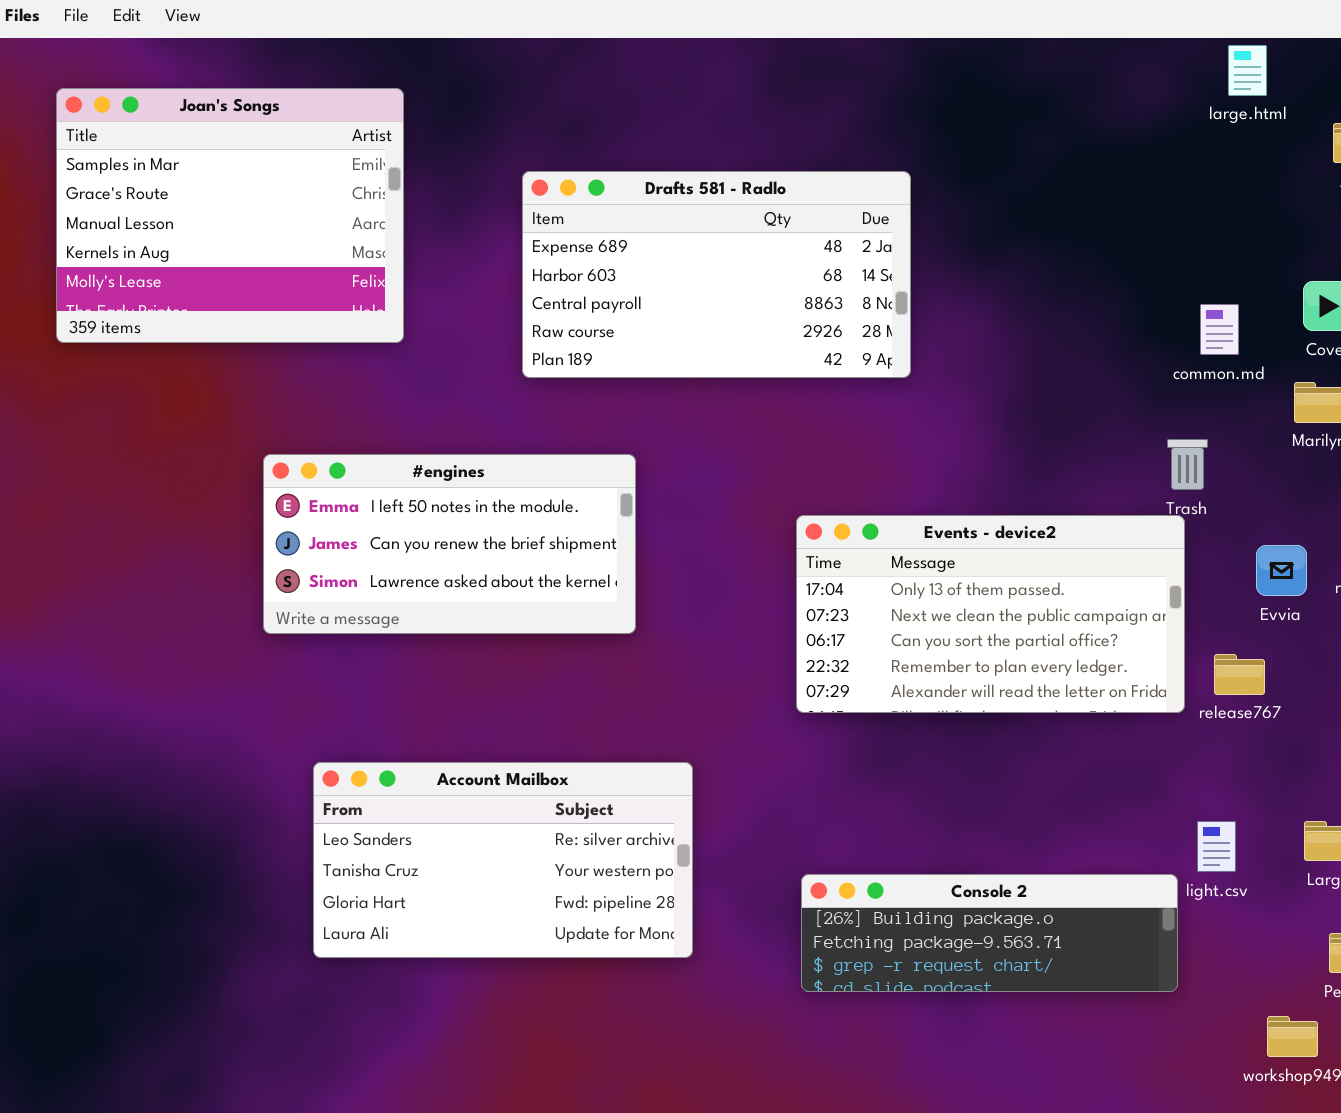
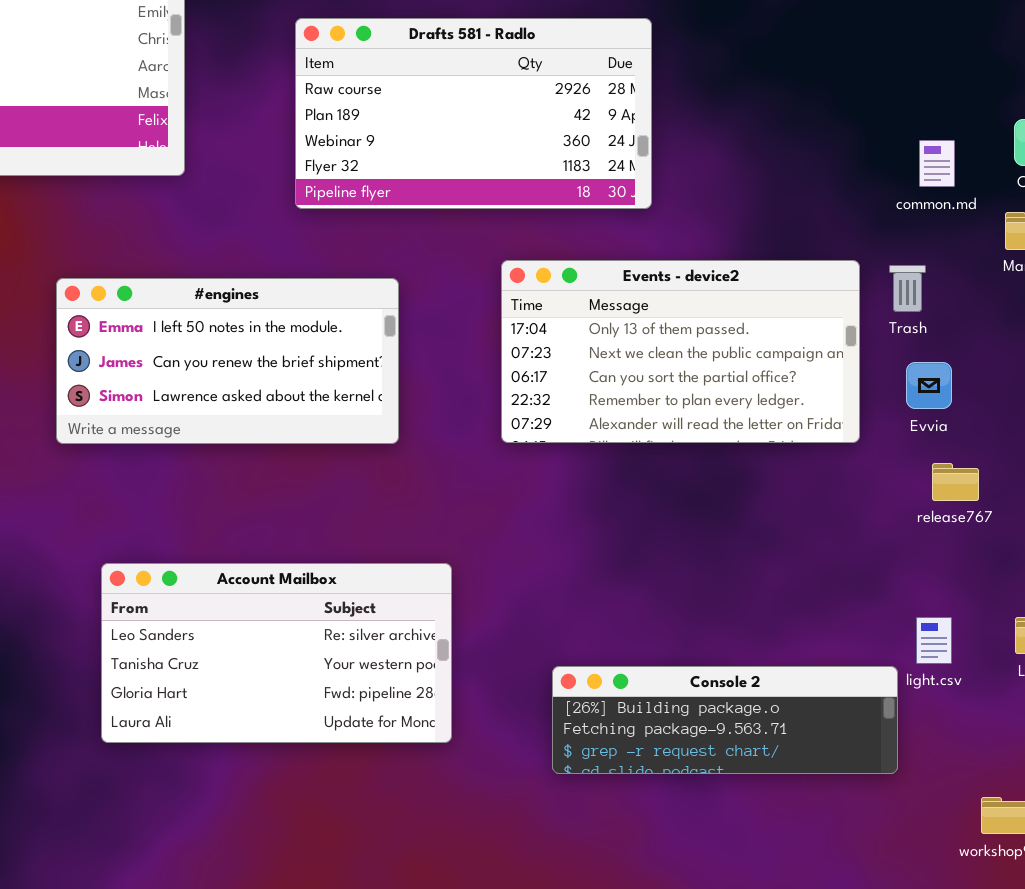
Drafts 581 - Radlo: [522,171,911,378] -> [295,18,652,209], scrolled down 3 rows
Events - device2: [796,515,1185,713] -> [501,260,860,443], moved
Evvia: [1256,545,1307,596] -> [906,362,952,409], moved

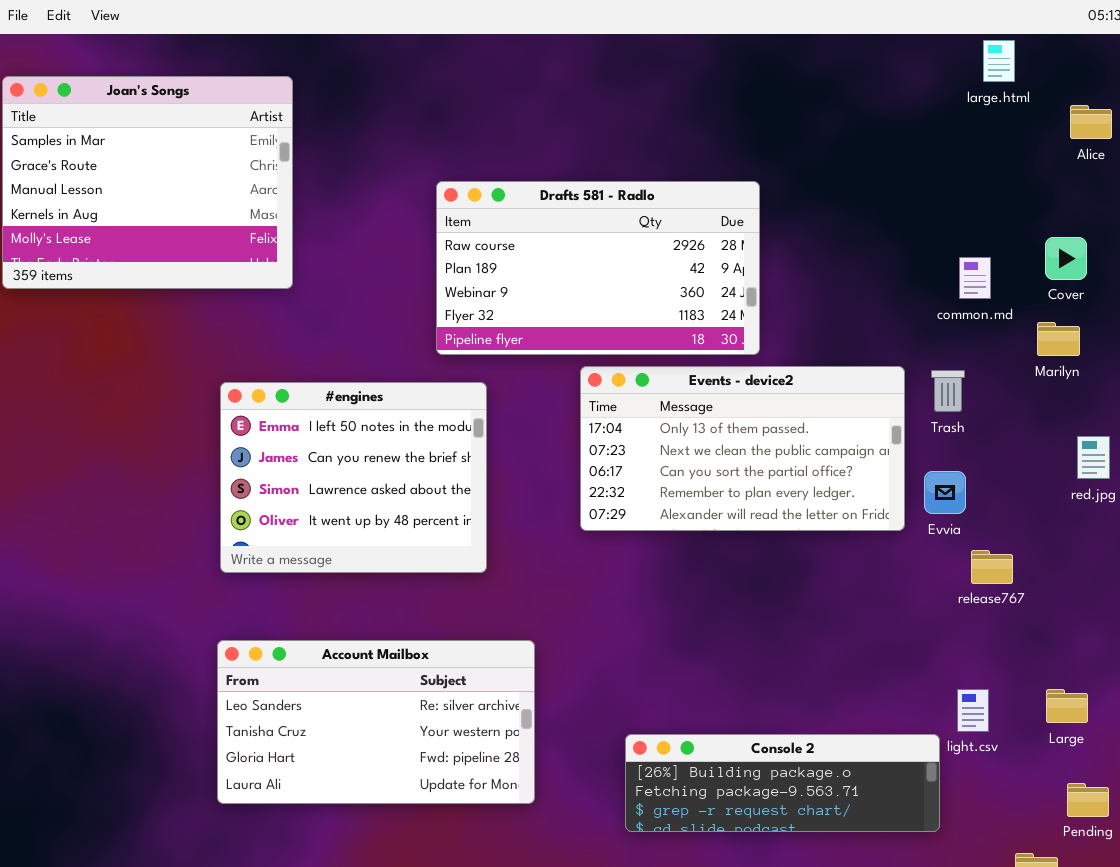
Drafts 581 - Radlo: [295,18,652,209] -> [436,181,760,355], moved
#engines: [56,278,399,444] -> [220,382,487,573], resized
Evvia: [906,362,952,409] -> [924,471,966,514], moved

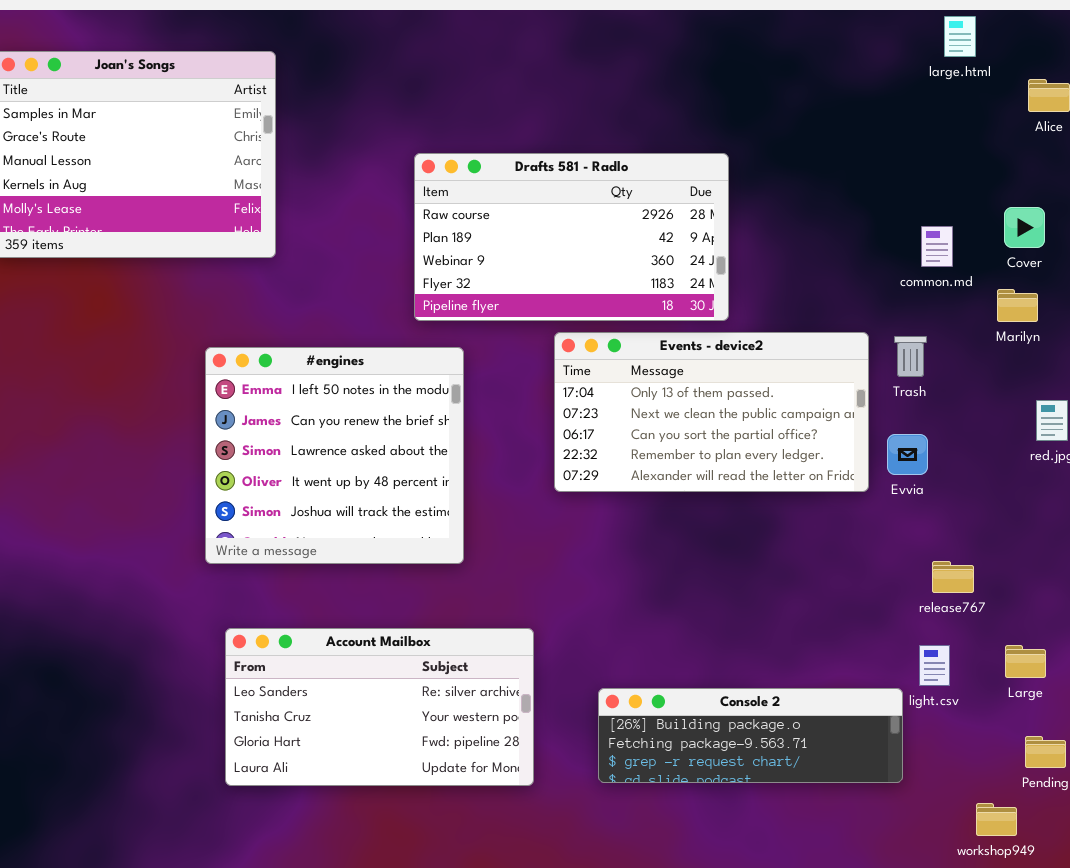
#engines: [220,382,487,573] -> [205,347,464,564], resized
release767: [971,550,1013,584] -> [932,561,974,593], moved
Account Mailbox: [217,640,535,804] -> [225,628,534,786], moved

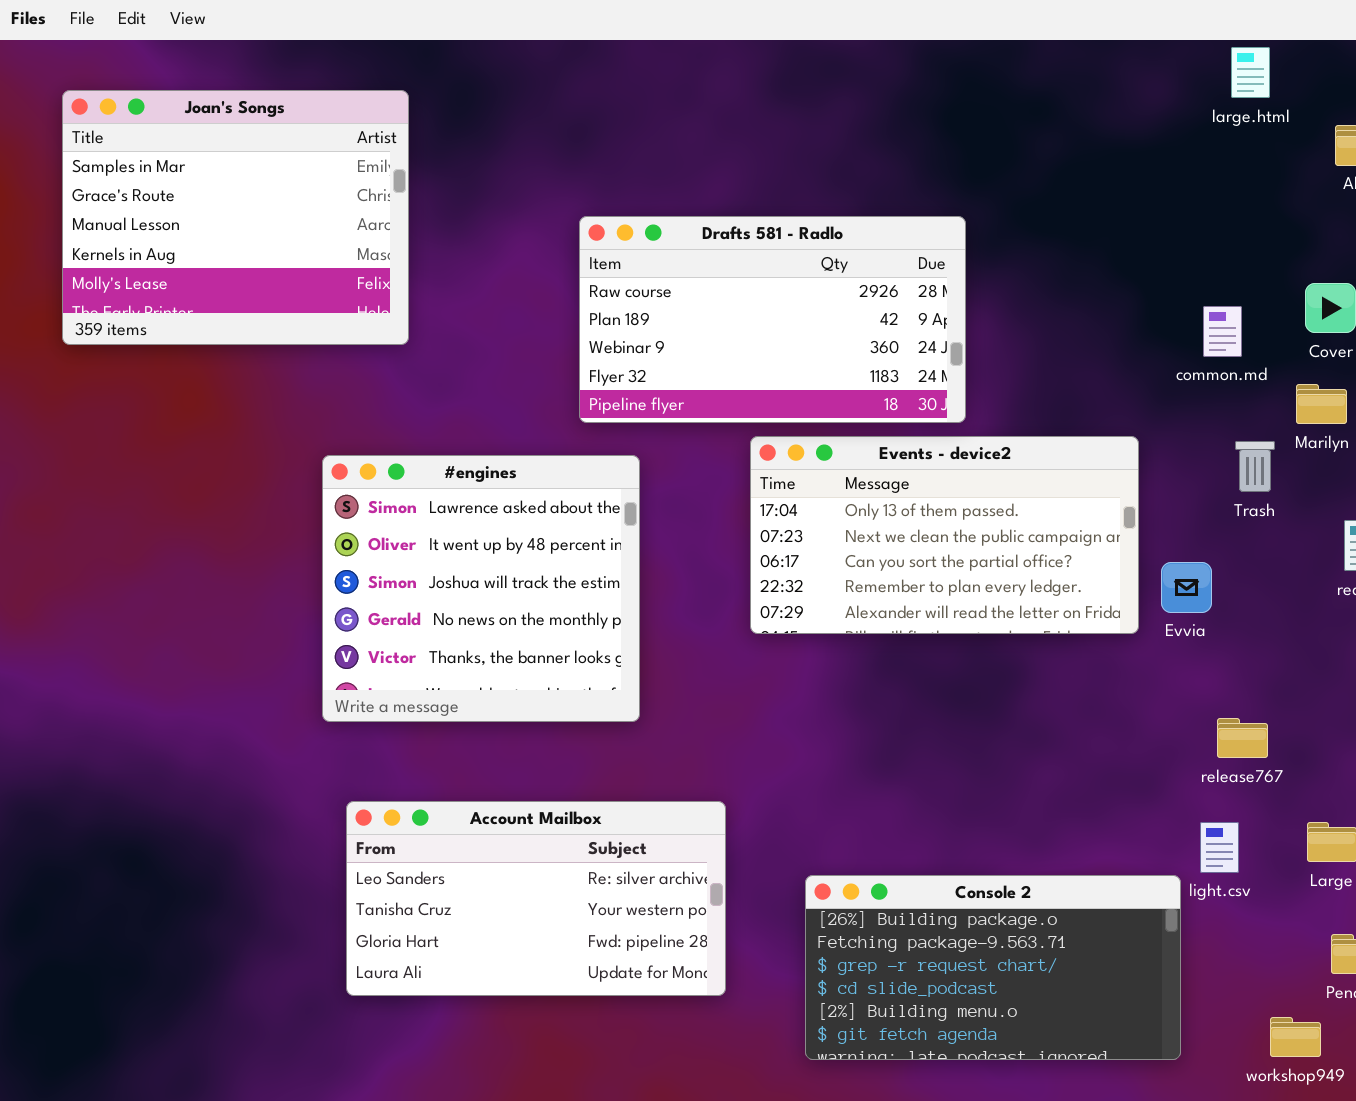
Trash: [894,336,927,377] -> [1235,441,1275,492], moved
#engines: [205,347,464,564] -> [322,455,640,722], scrolled down 2 rows
Console 2: [598,688,903,783] -> [805,875,1181,1060], resized

